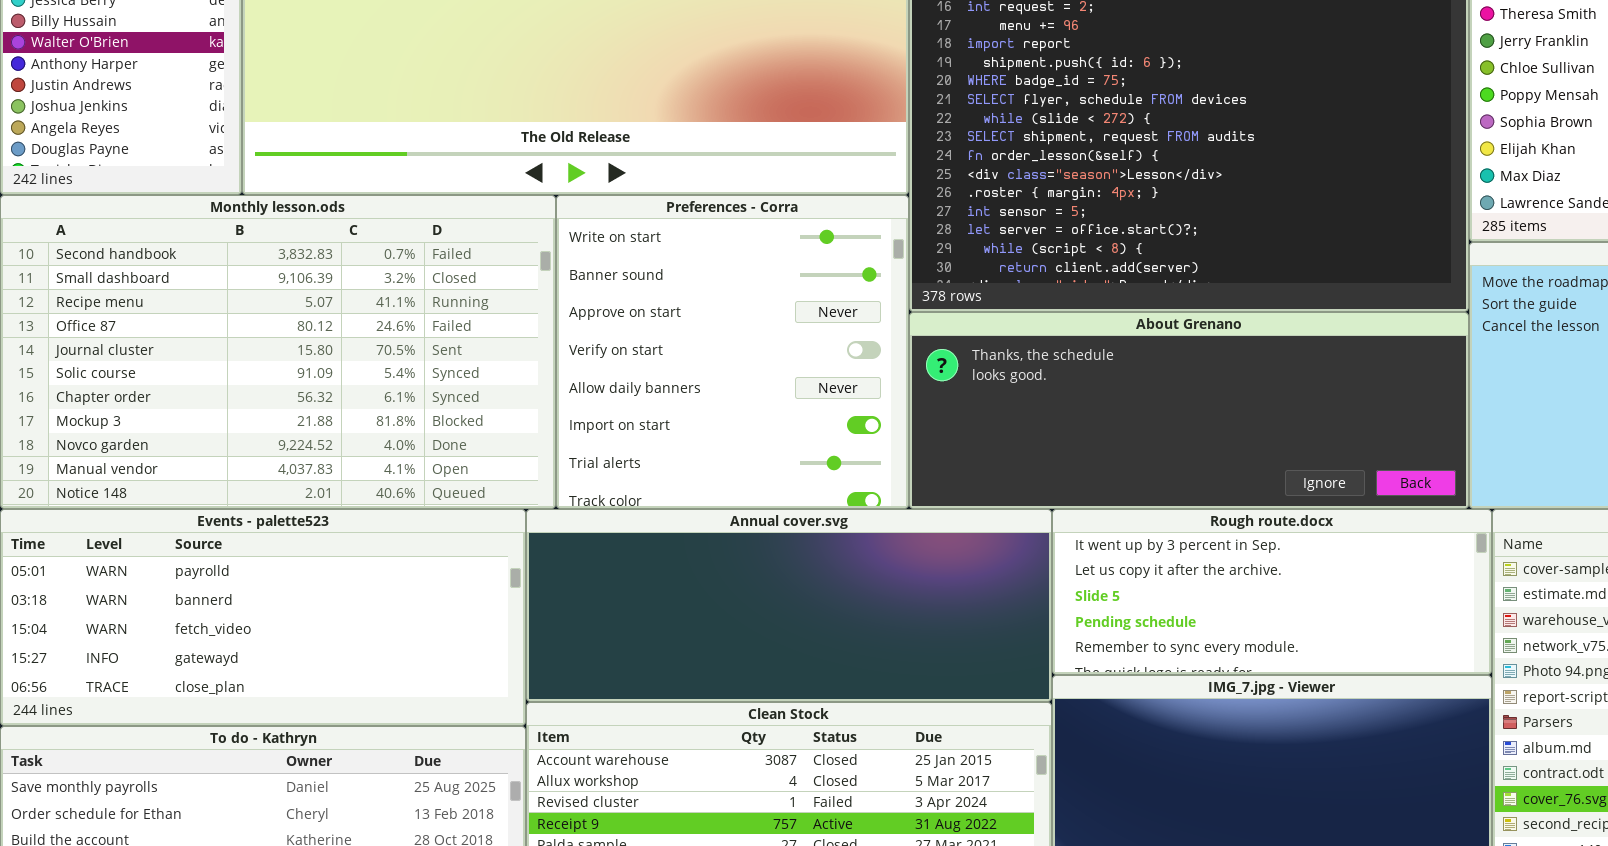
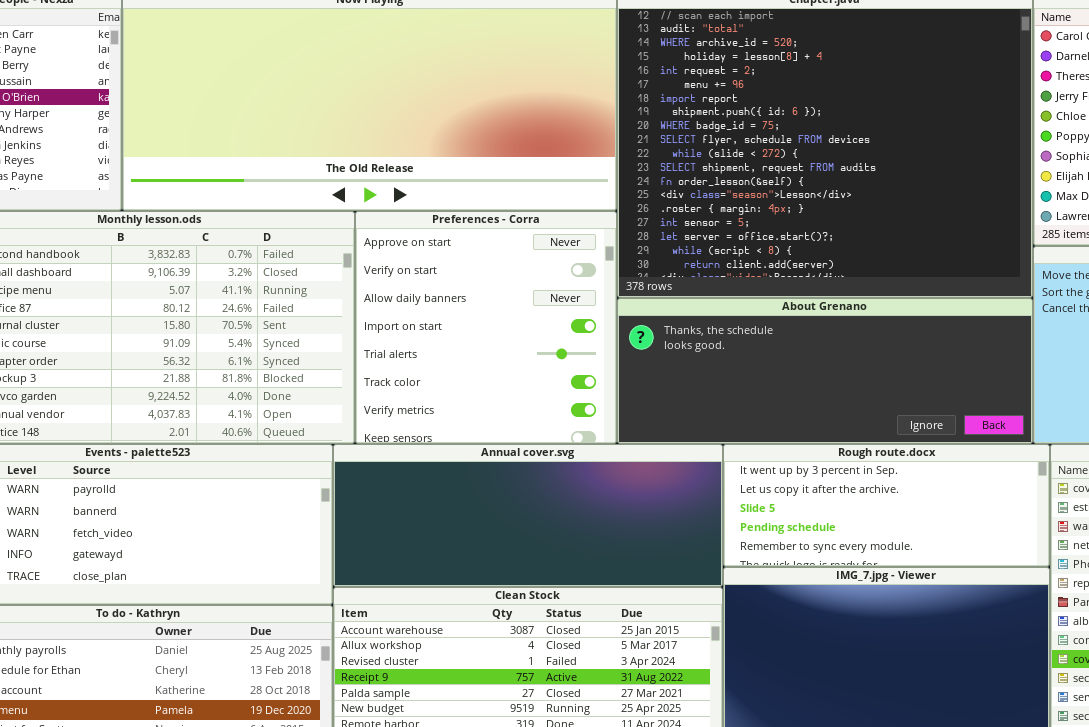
Preferences - Corra: [556,195,909,509] -> [355,211,617,444], scrolled down 2 rows

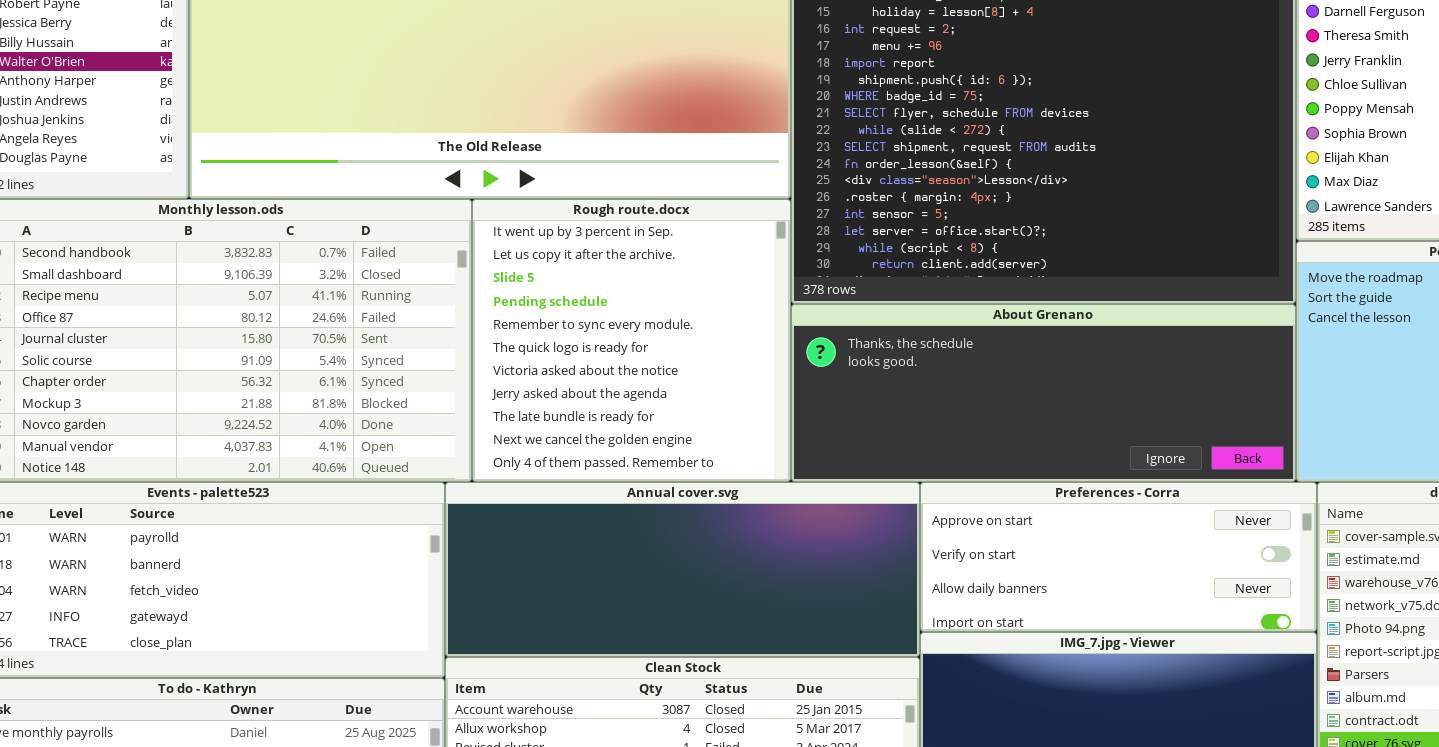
Preferences - Corra: [355,211,617,444] -> [920,482,1317,632], moved, resized
Rough route.docx: [723,444,1050,567] -> [472,199,791,482], moved, resized

